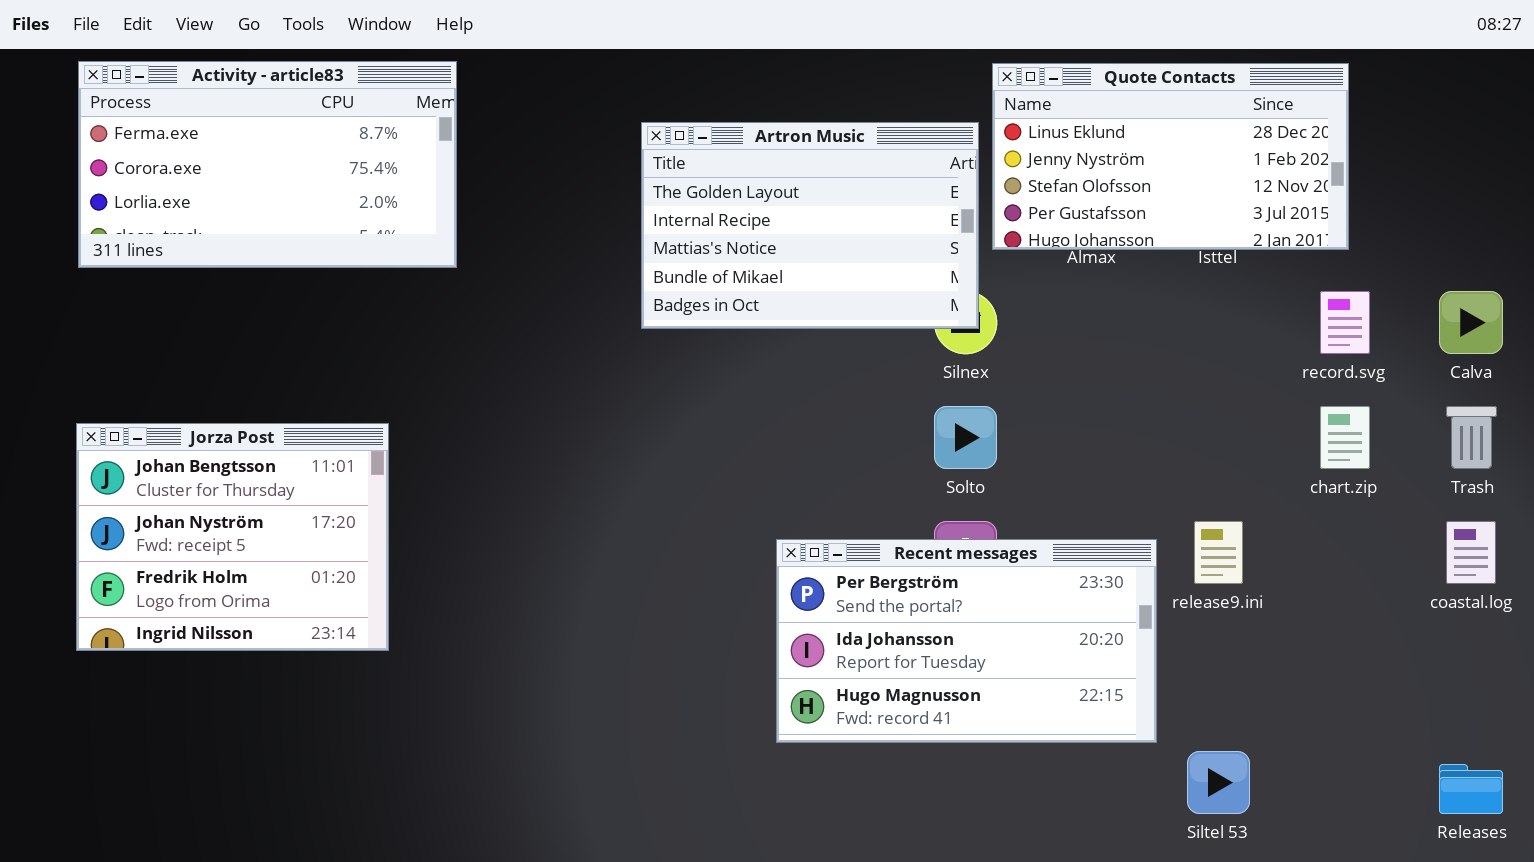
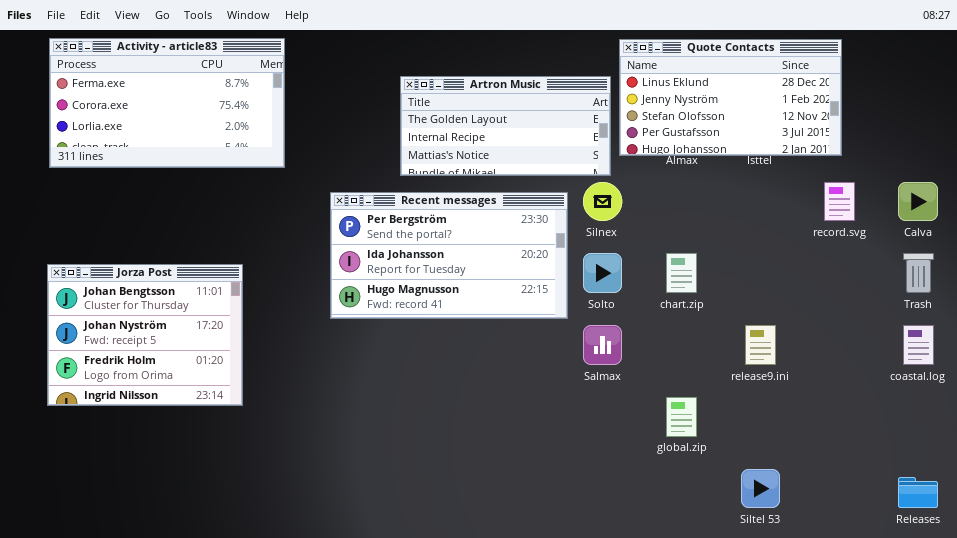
Artron Music: [641,122,979,329] -> [400,76,611,176], resized
chart.zip: [1320,406,1370,469] -> [666,253,697,293], moved
Recent messages: [776,539,1157,743] -> [330,192,568,319], moved

